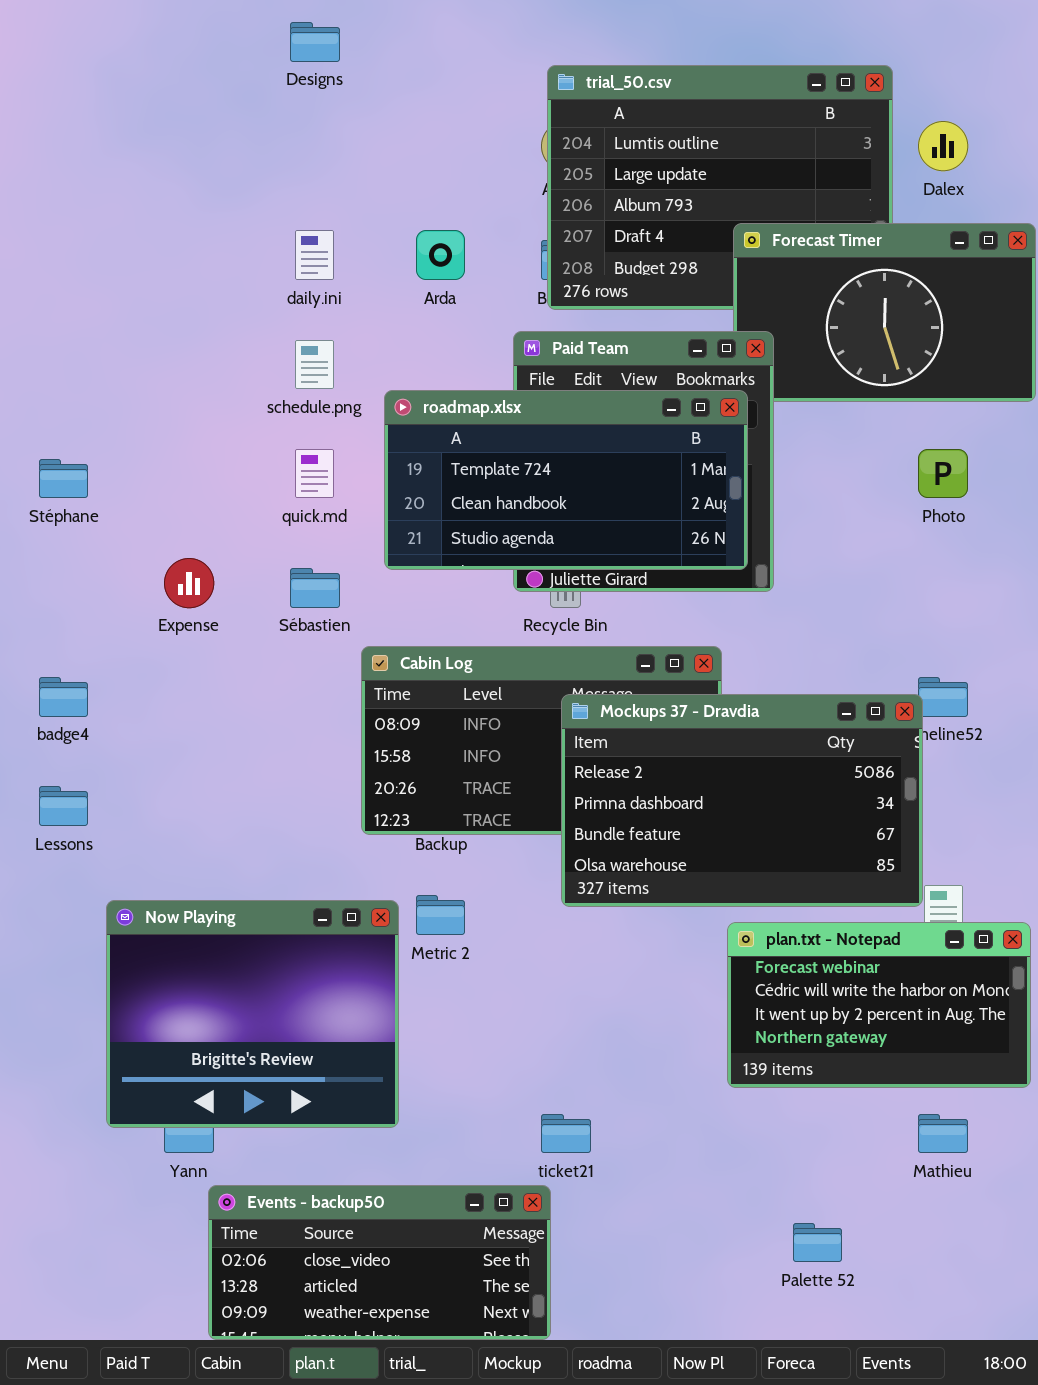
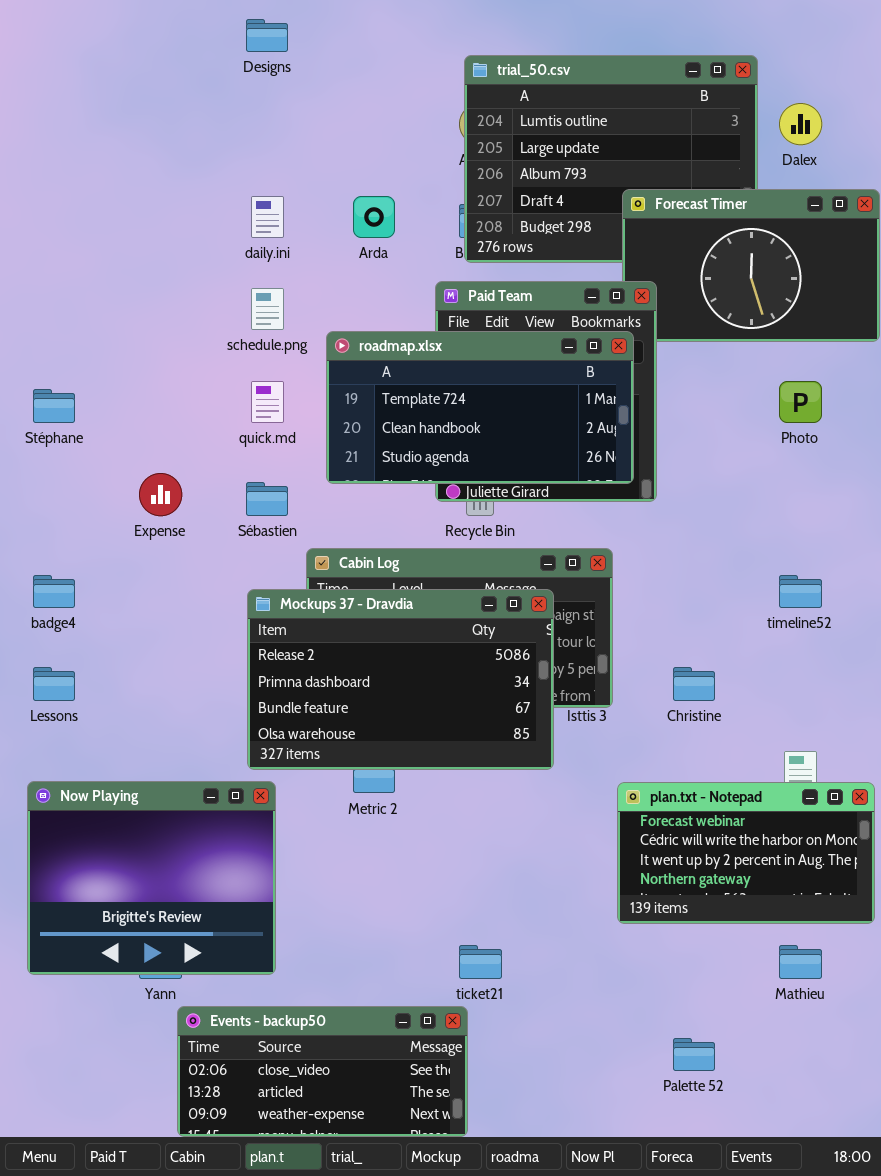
Mockups 37 - Dravdia: [561,694,923,907] -> [247,589,554,770], moved
Now Playing: [106,900,399,1128] -> [27,781,276,975], moved

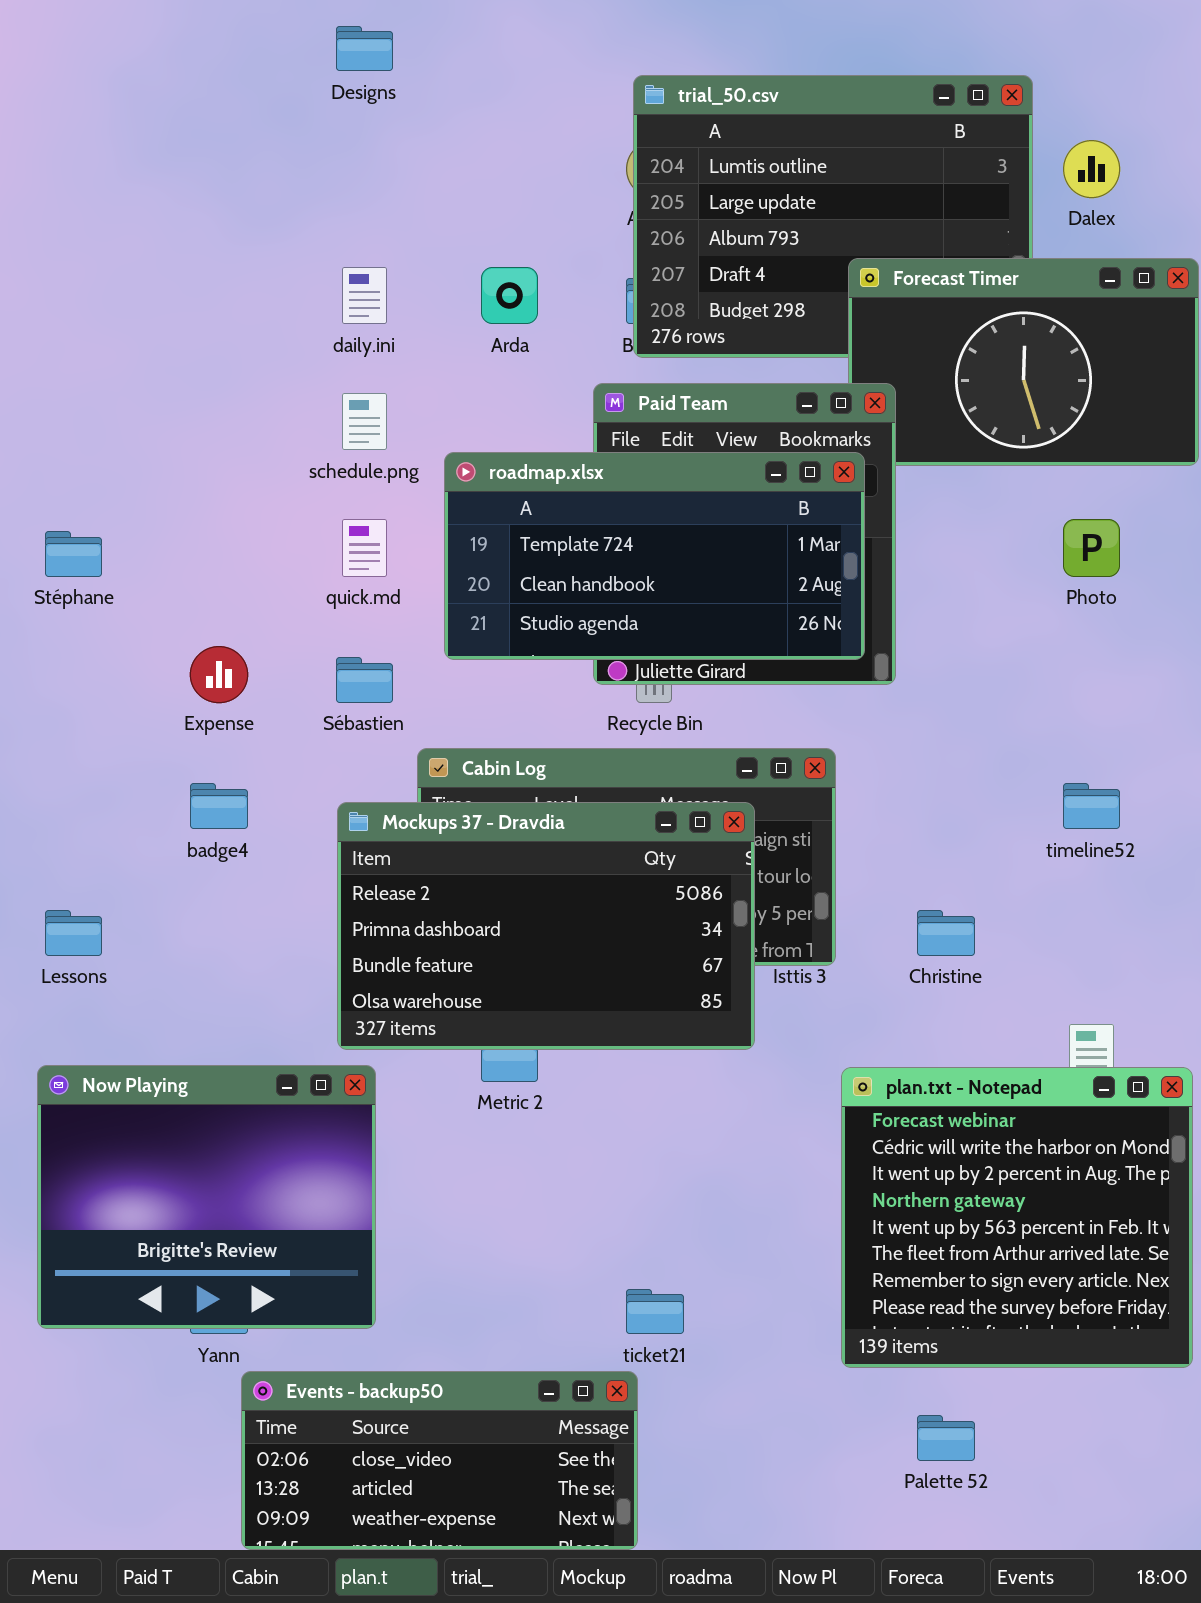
badge4: [33,575,75,608] -> [190,783,248,829], moved
plan.txt - Notepad: [617,782,875,924] -> [841,1067,1193,1368], resized

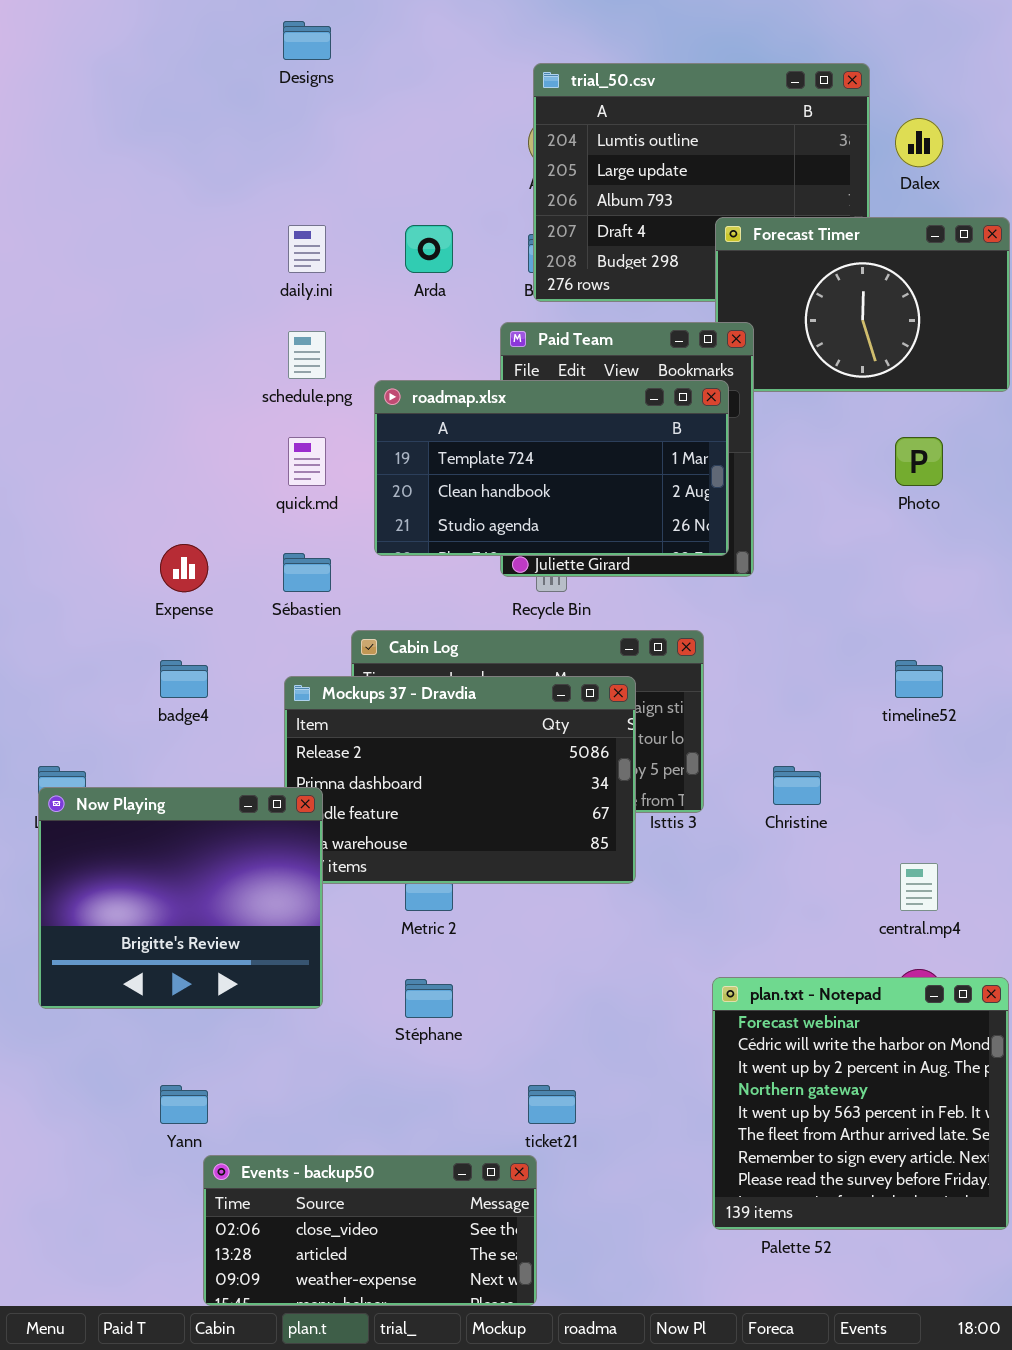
Stéphane: [45,531,102,577] -> [405,979,453,1018], moved
Now Playing: [37,1065,376,1329] -> [38,787,323,1009], moved
plan.txt - Notepad: [841,1067,1193,1368] -> [712,977,1009,1230], moved

